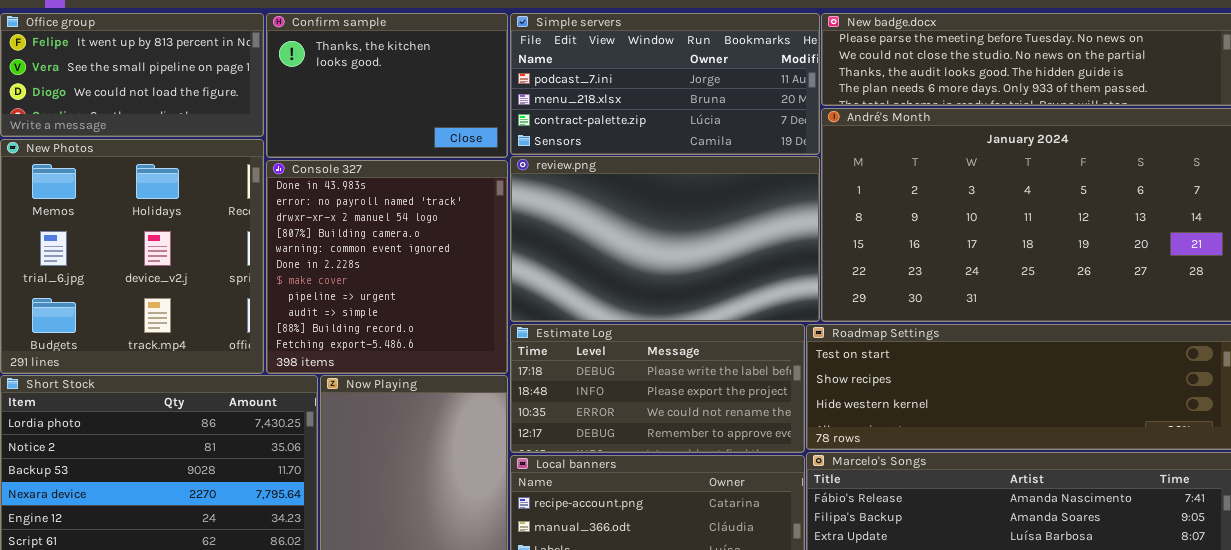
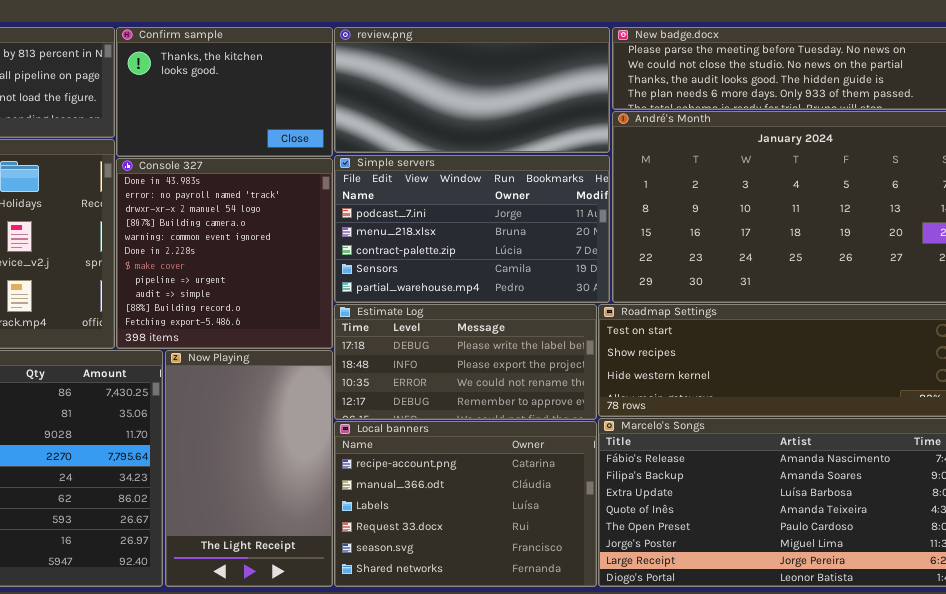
Simple servers: [510,13,820,155] -> [334,155,610,303], moved, resized
review.png: [510,156,820,322] -> [334,27,610,153], moved, resized

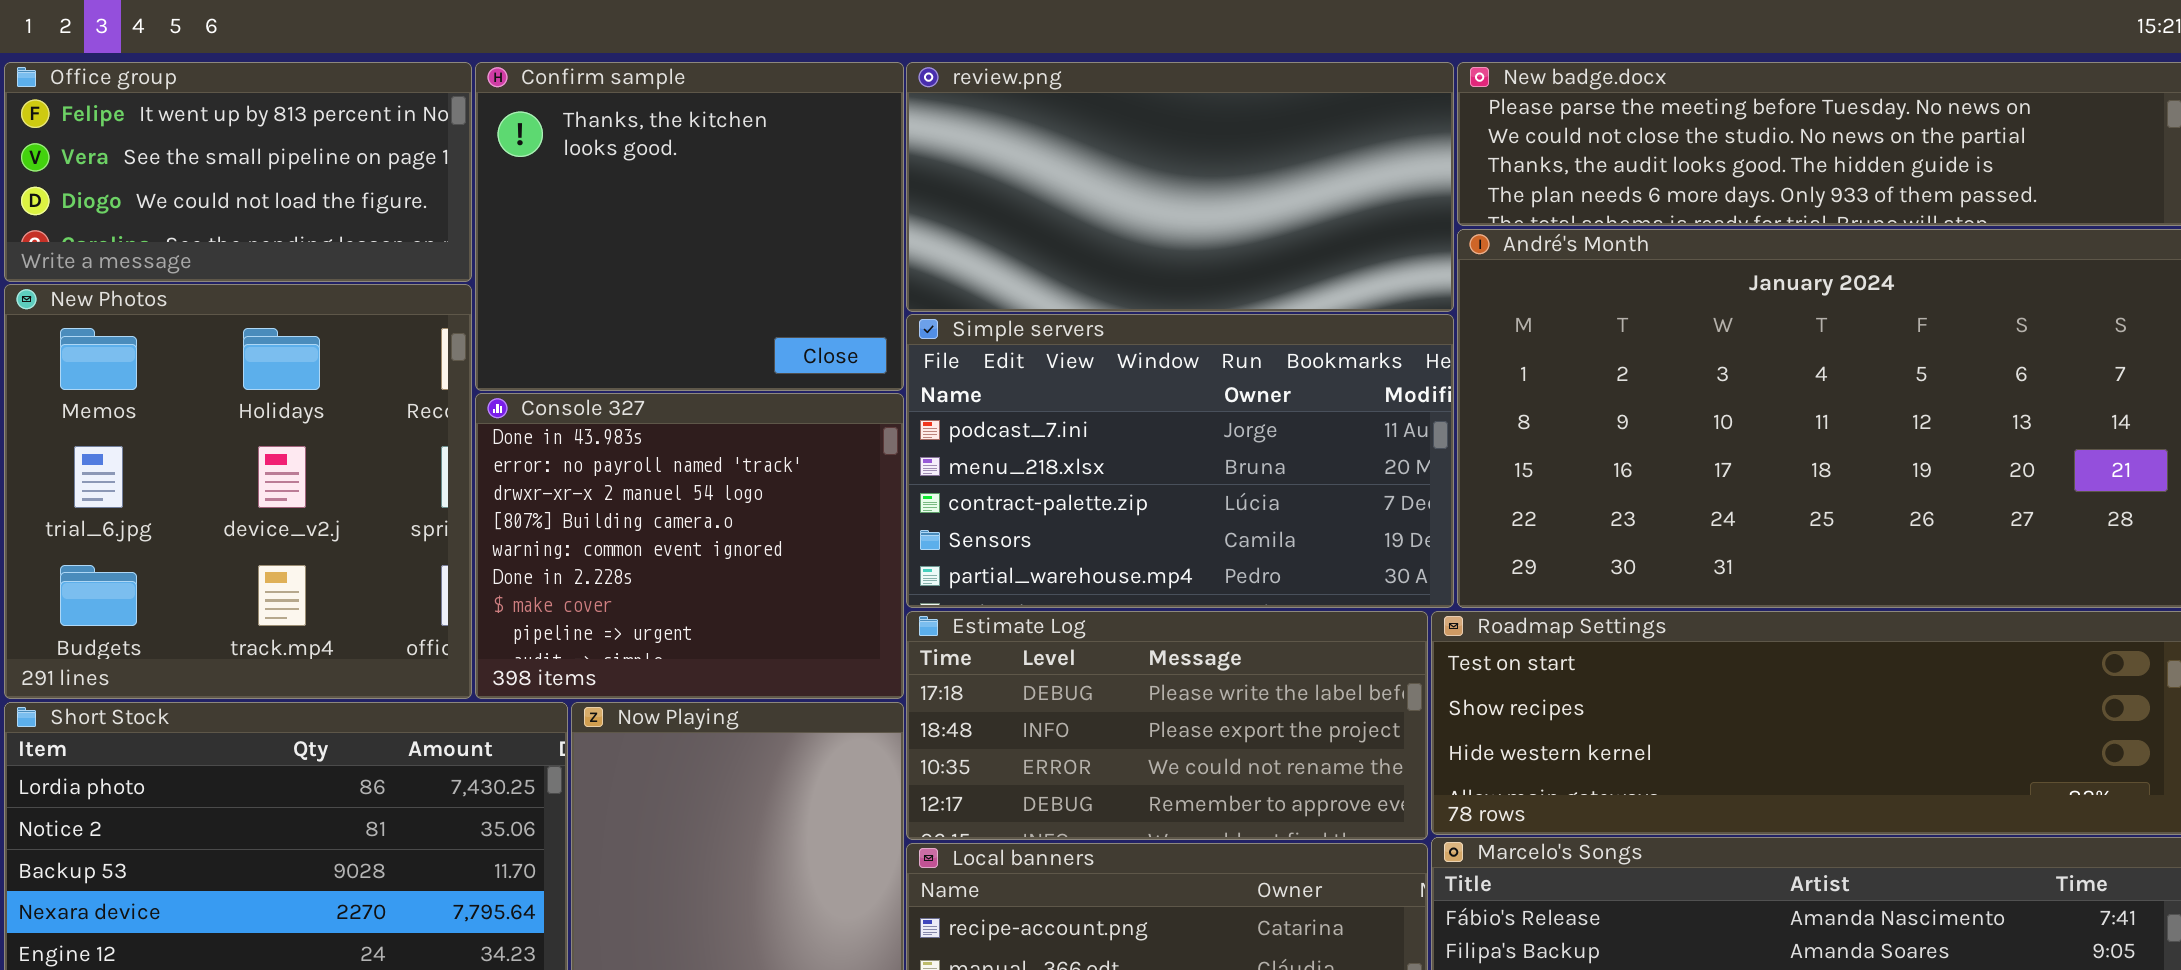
Confirm sample: [116,27,333,157] -> [475,62,904,391], resized
Console 327: [116,158,333,349] -> [475,393,904,699], resized

